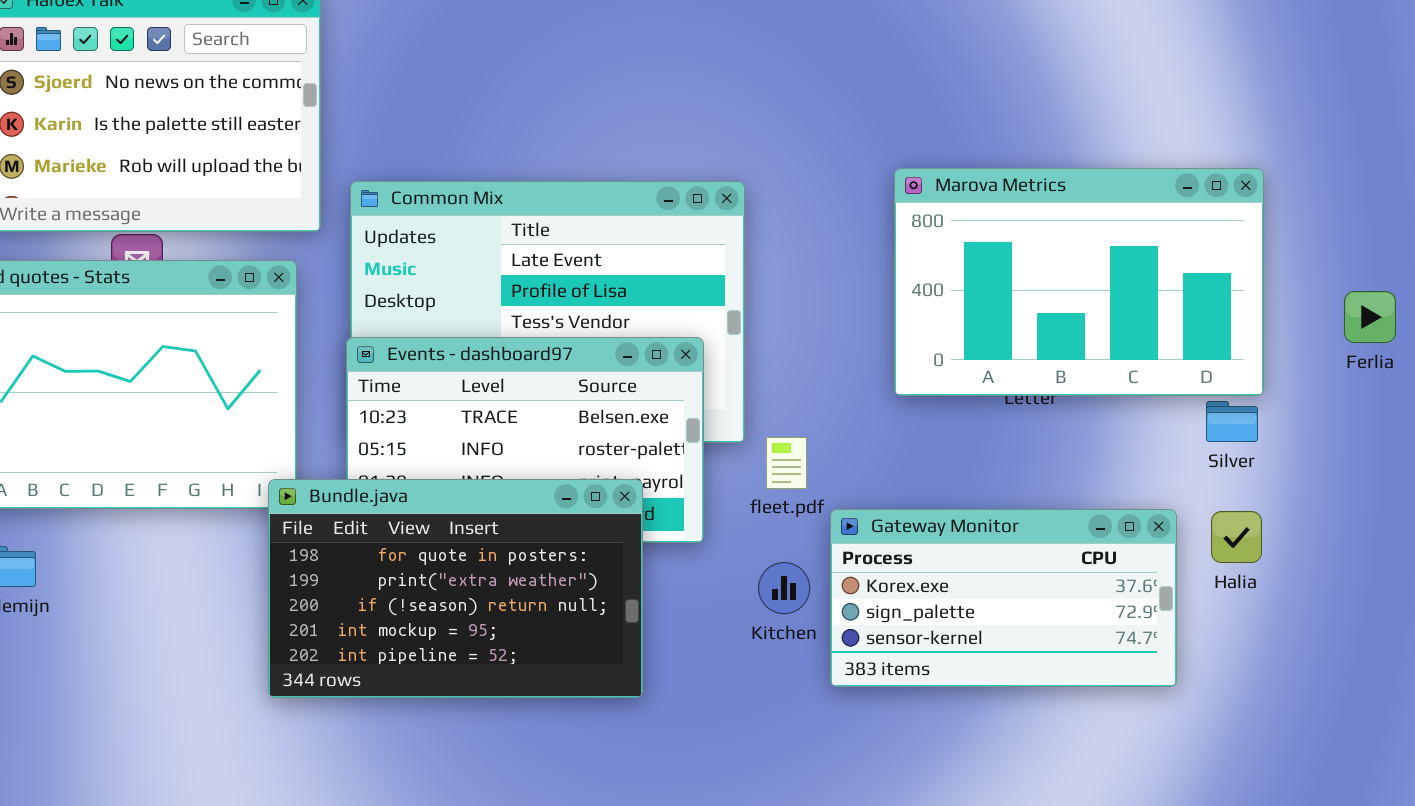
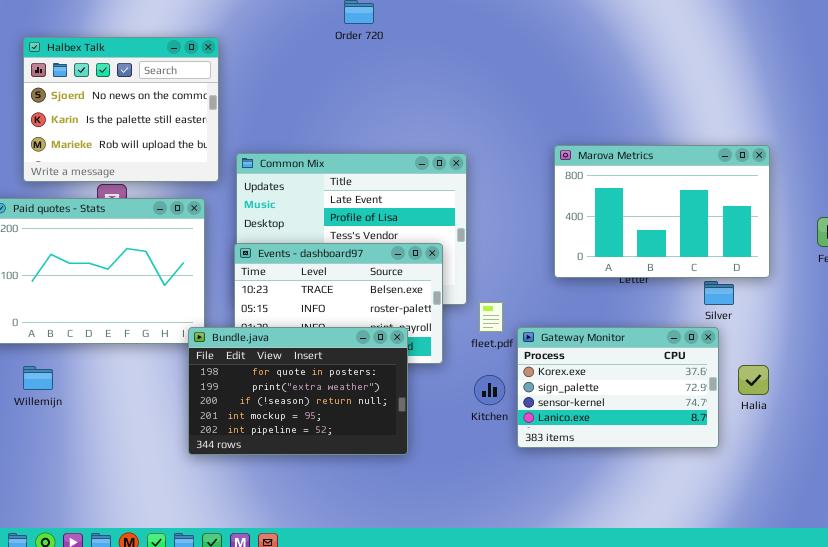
Silver: [1206,401,1258,442] -> [704,281,734,305], moved
Gateway Monitor: [830,509,1177,687] -> [517,327,719,448], resized
Halia: [1211,511,1262,563] -> [738,365,769,395], moved

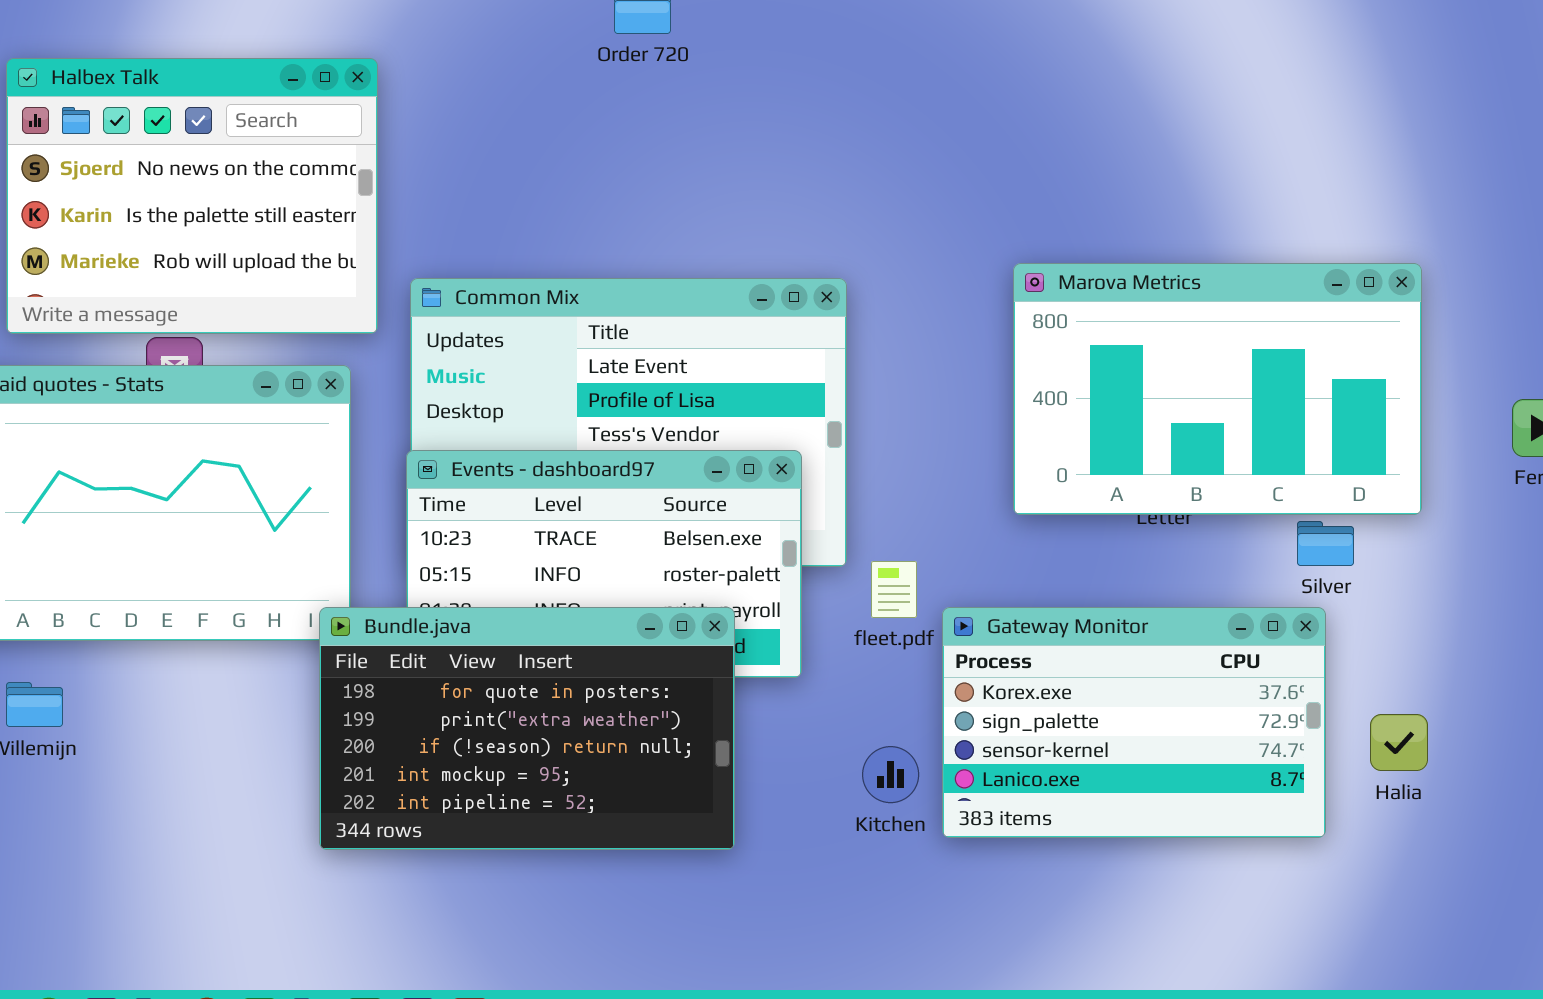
Halia: [738,365,769,395] -> [1370,714,1428,771], moved
Kitchen: [474,375,505,405] -> [862,746,919,803], moved

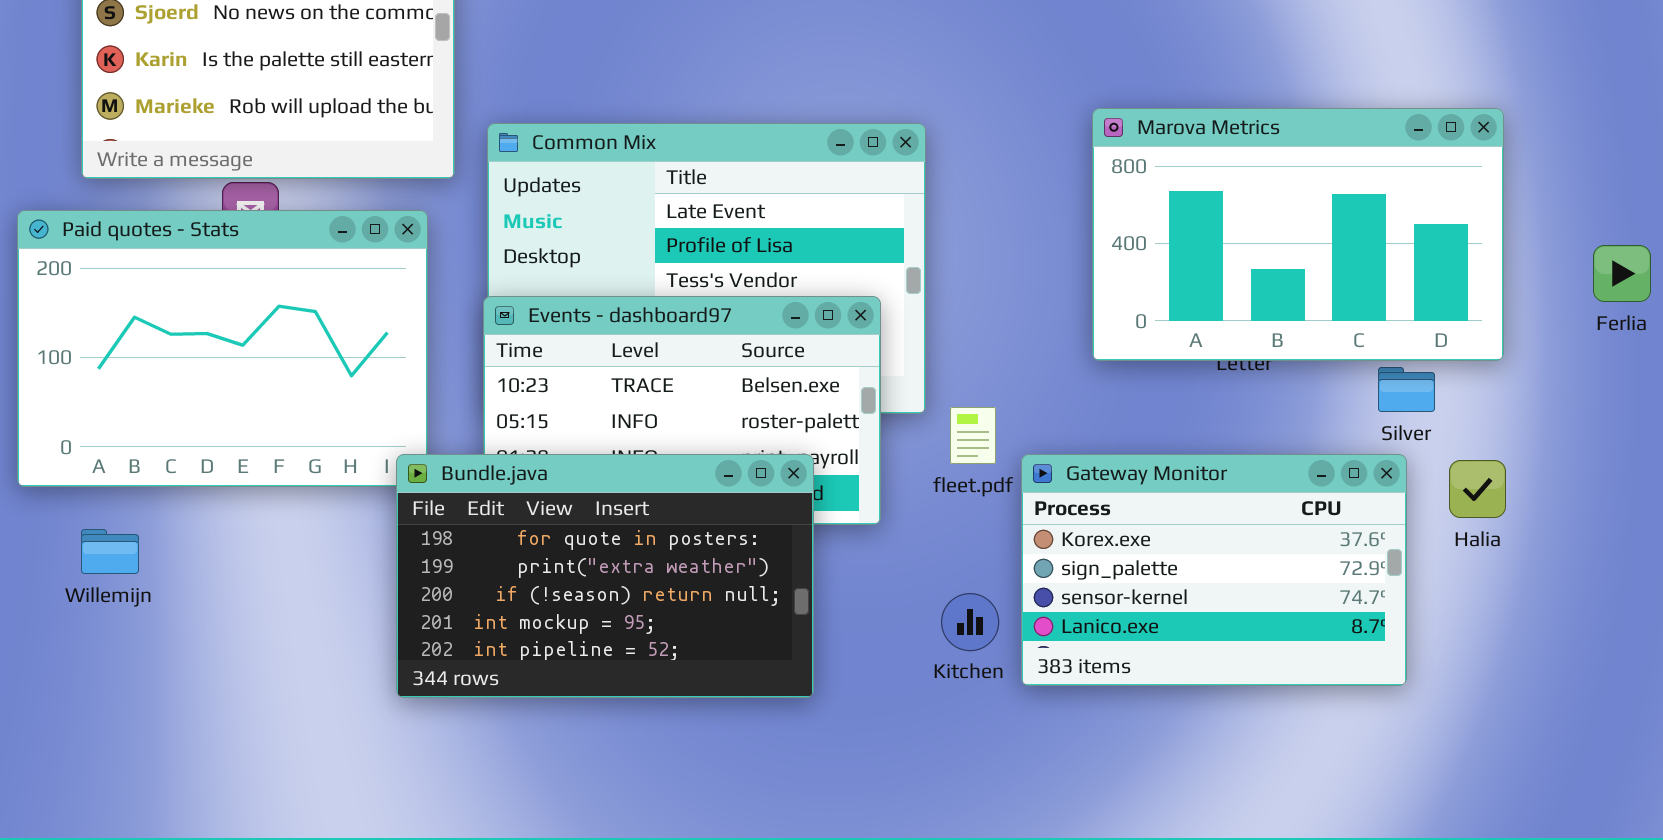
Halia: [1370,714,1428,771] -> [1449,460,1506,518], moved

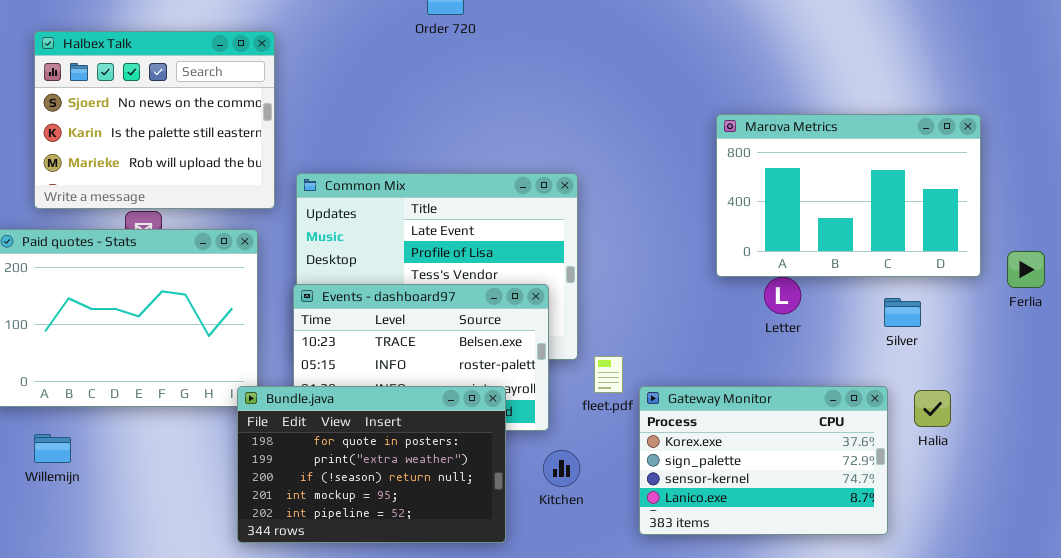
Marova Metrics: [1092,108,1504,361] -> [716,114,981,277], moved
Silver: [1378,367,1435,412] -> [884,298,921,327], moved
Kitchen: [941,593,999,651] -> [543,450,580,487], moved

